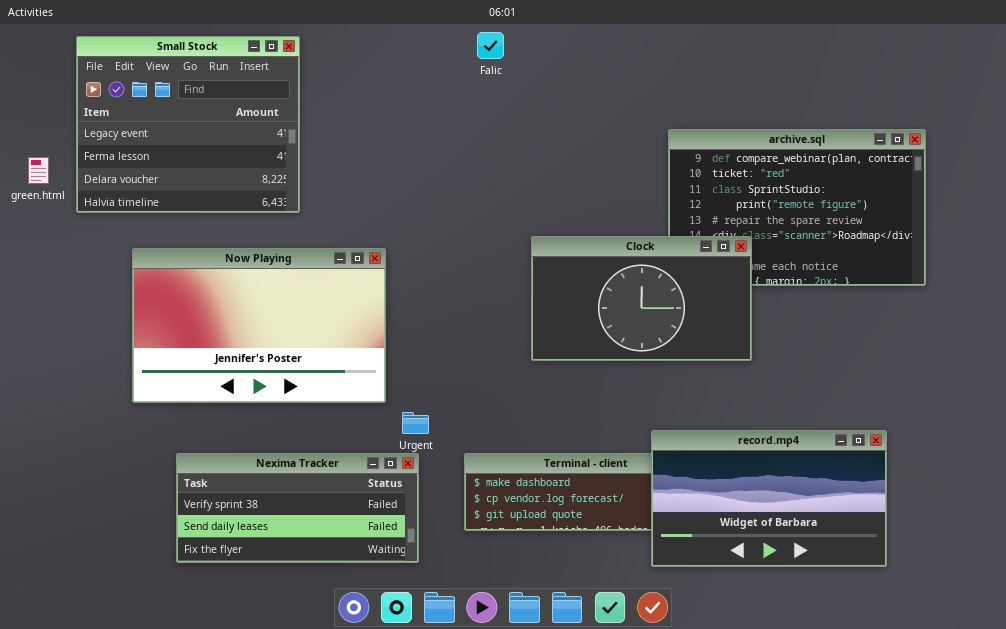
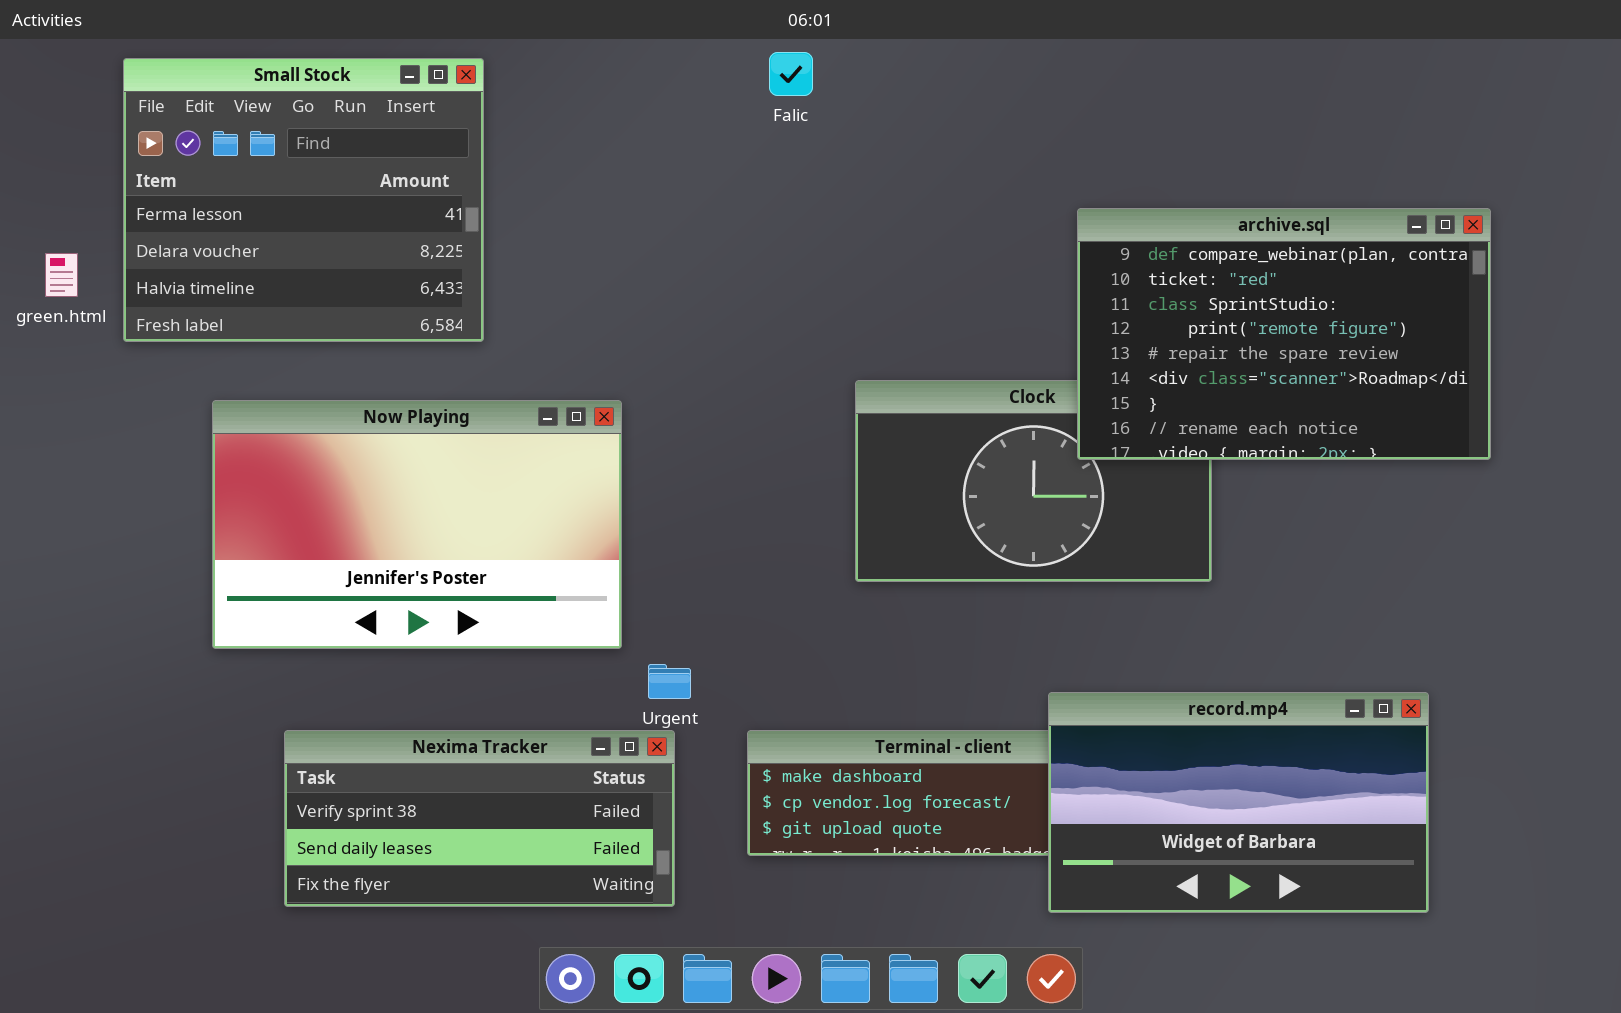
Small Stock: [76,36,300,213] -> [123,58,484,342], scrolled down 1 row
archive.sql: [668,129,926,286] -> [1077,208,1491,460], raised

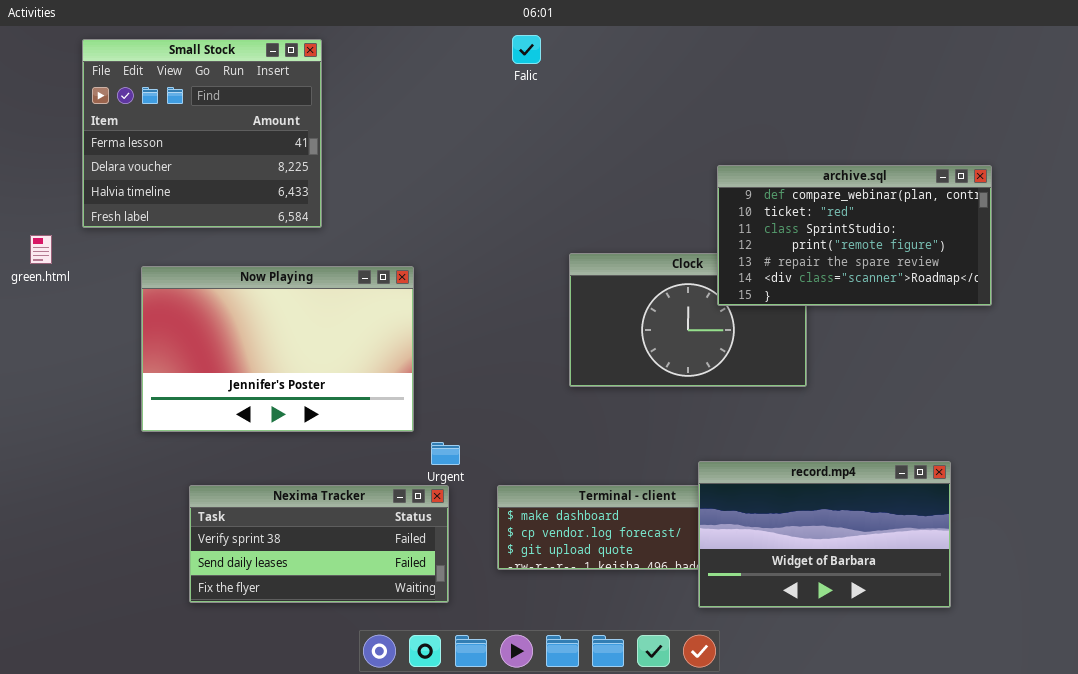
archive.sql: [1077,208,1491,460] -> [717,165,992,306], resized
green.html: [45,253,78,297] -> [30,235,52,264], moved

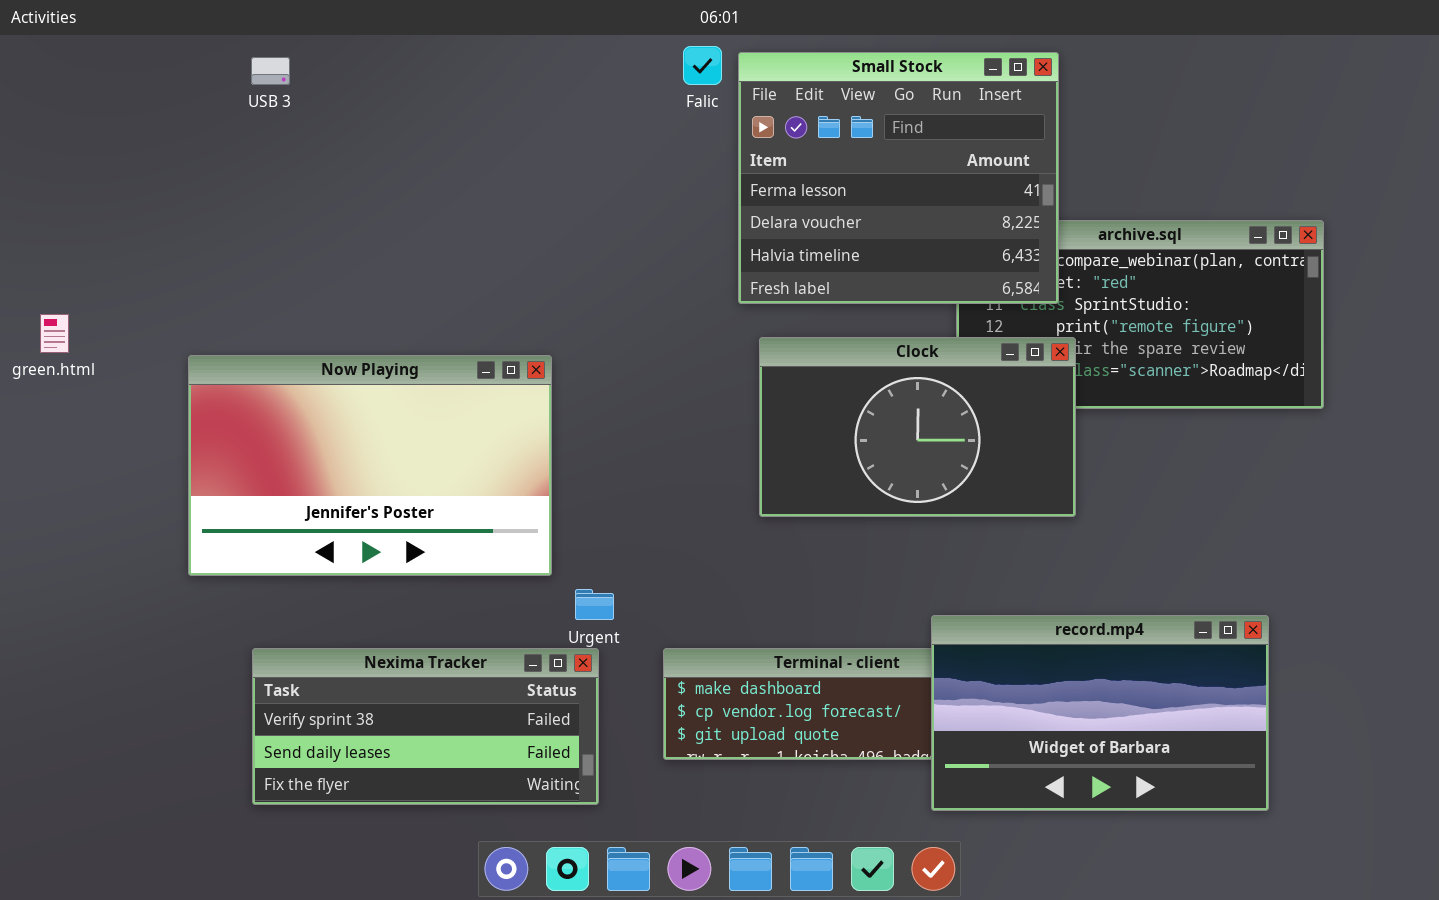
Small Stock: [82,39,322,228] -> [738,52,1059,304], moved
Clock: [569,253,807,387] -> [759,337,1076,517], raised

